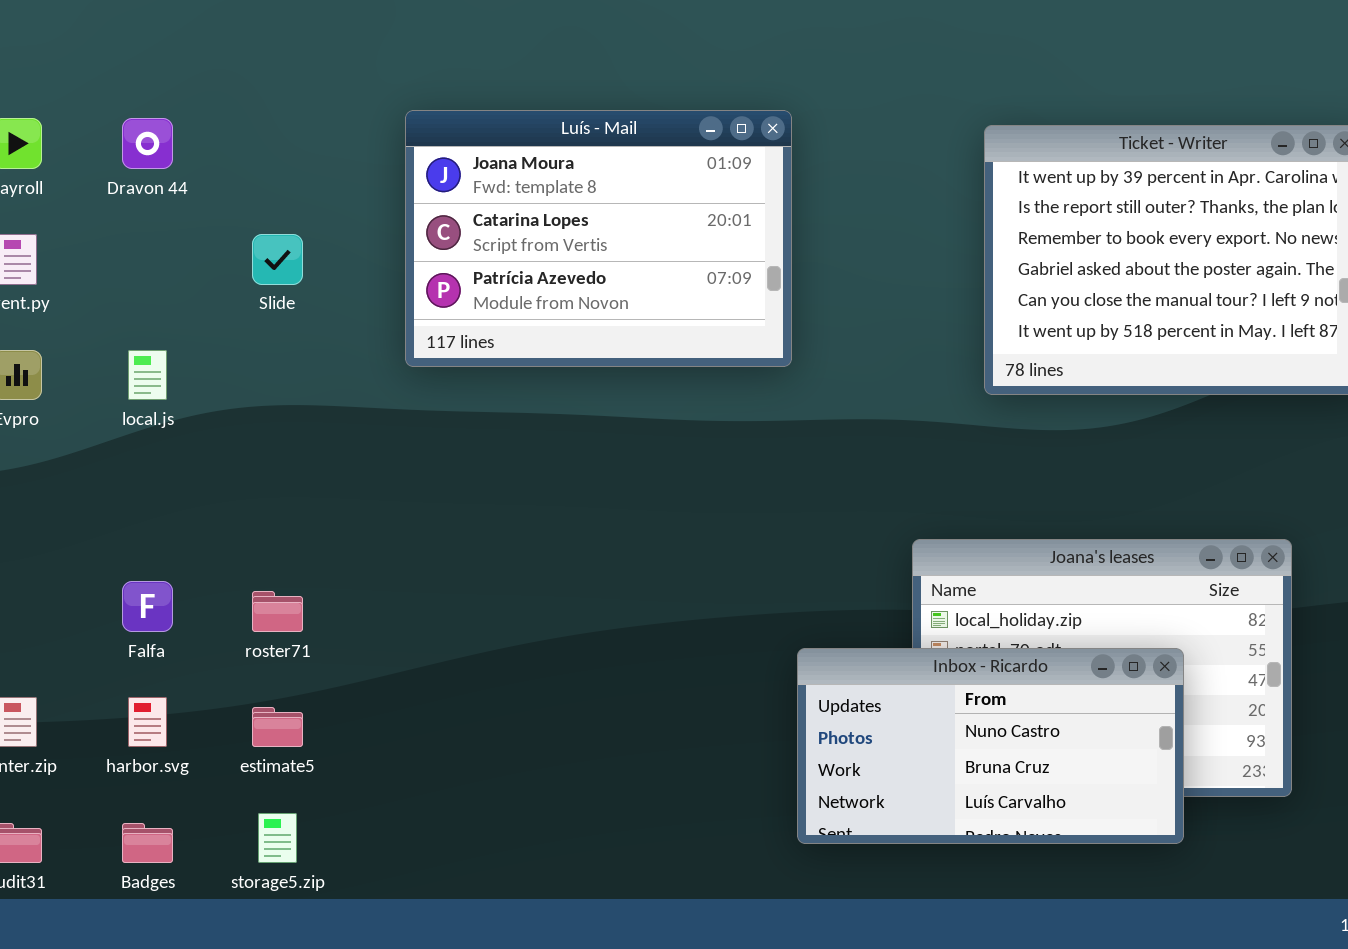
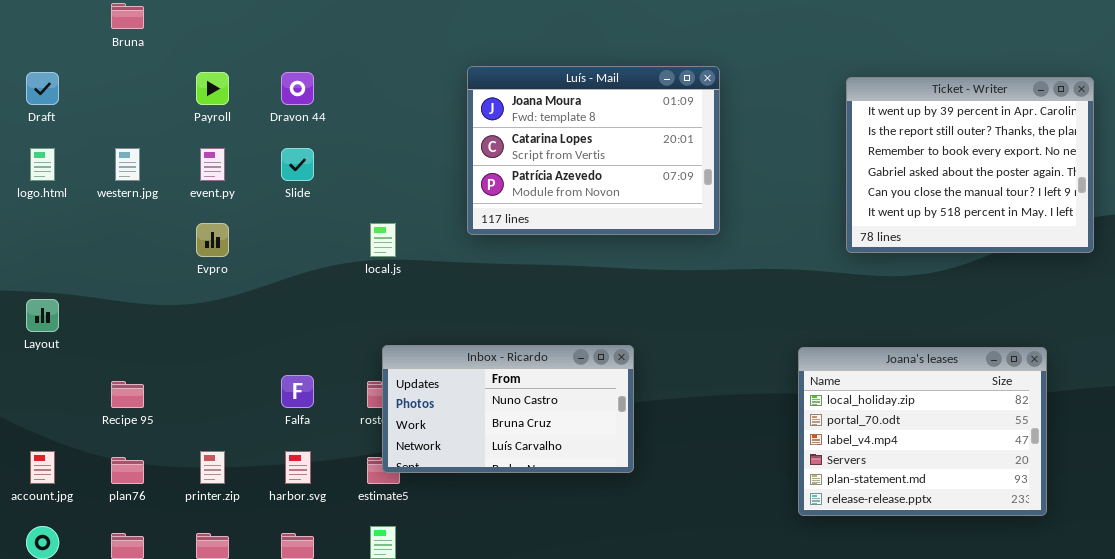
Slide: [252,234,303,285] -> [281,148,314,181], moved
local.js: [128,350,167,400] -> [370,223,396,257], moved
Inbox - Ricardo: [797,648,1184,844] -> [382,345,634,473], moved

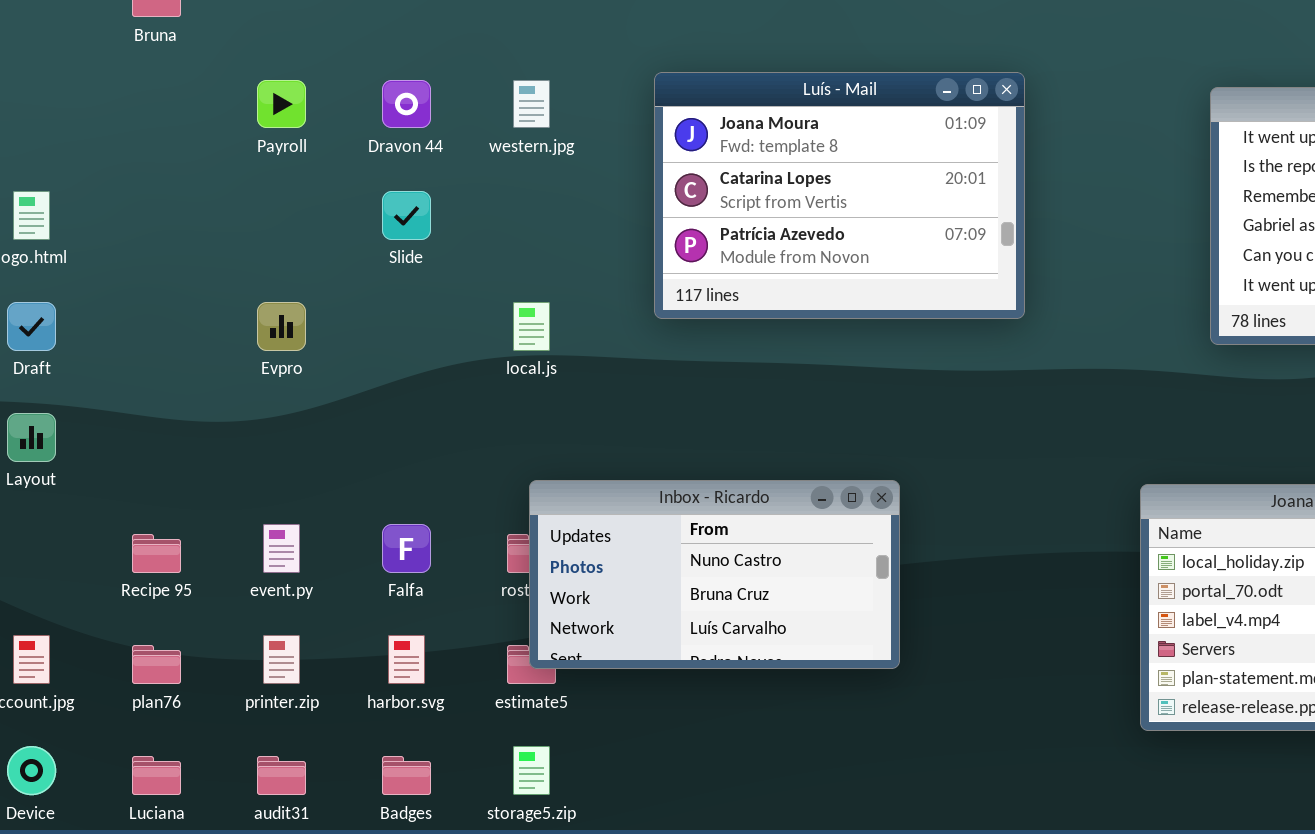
Draft: [26,72,59,105] -> [7,302,56,351], moved
western.jpg: [115,148,140,181] -> [513,80,550,128], moved
event.py: [200,148,225,181] -> [263,524,300,573], moved

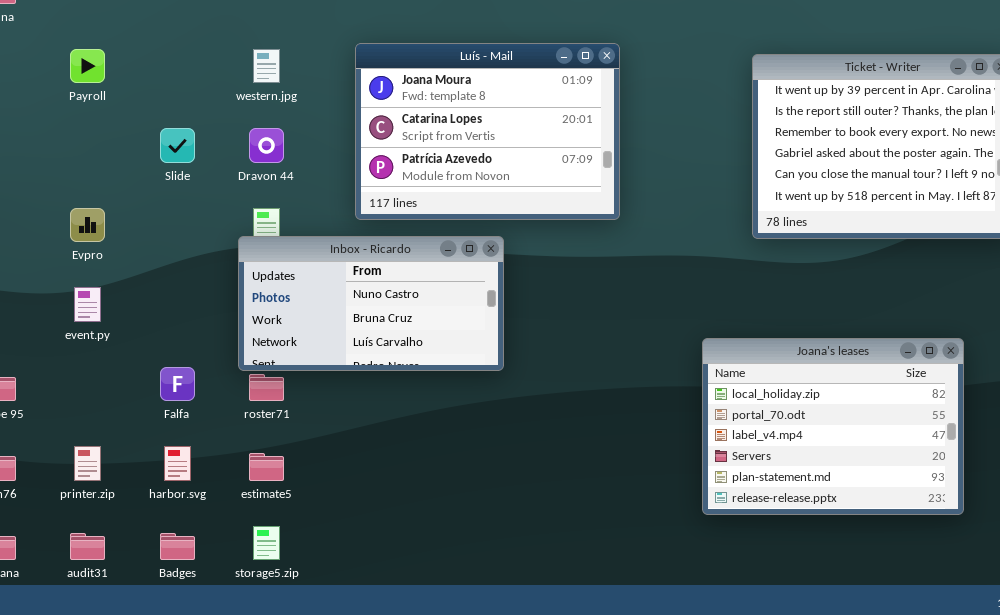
Dravon 44: [382,80,431,128] -> [249,128,284,163], moved
Inbox - Ricardo: [529,480,900,669] -> [238,236,504,371], moved
event.py: [263,524,300,573] -> [74,287,101,322], moved

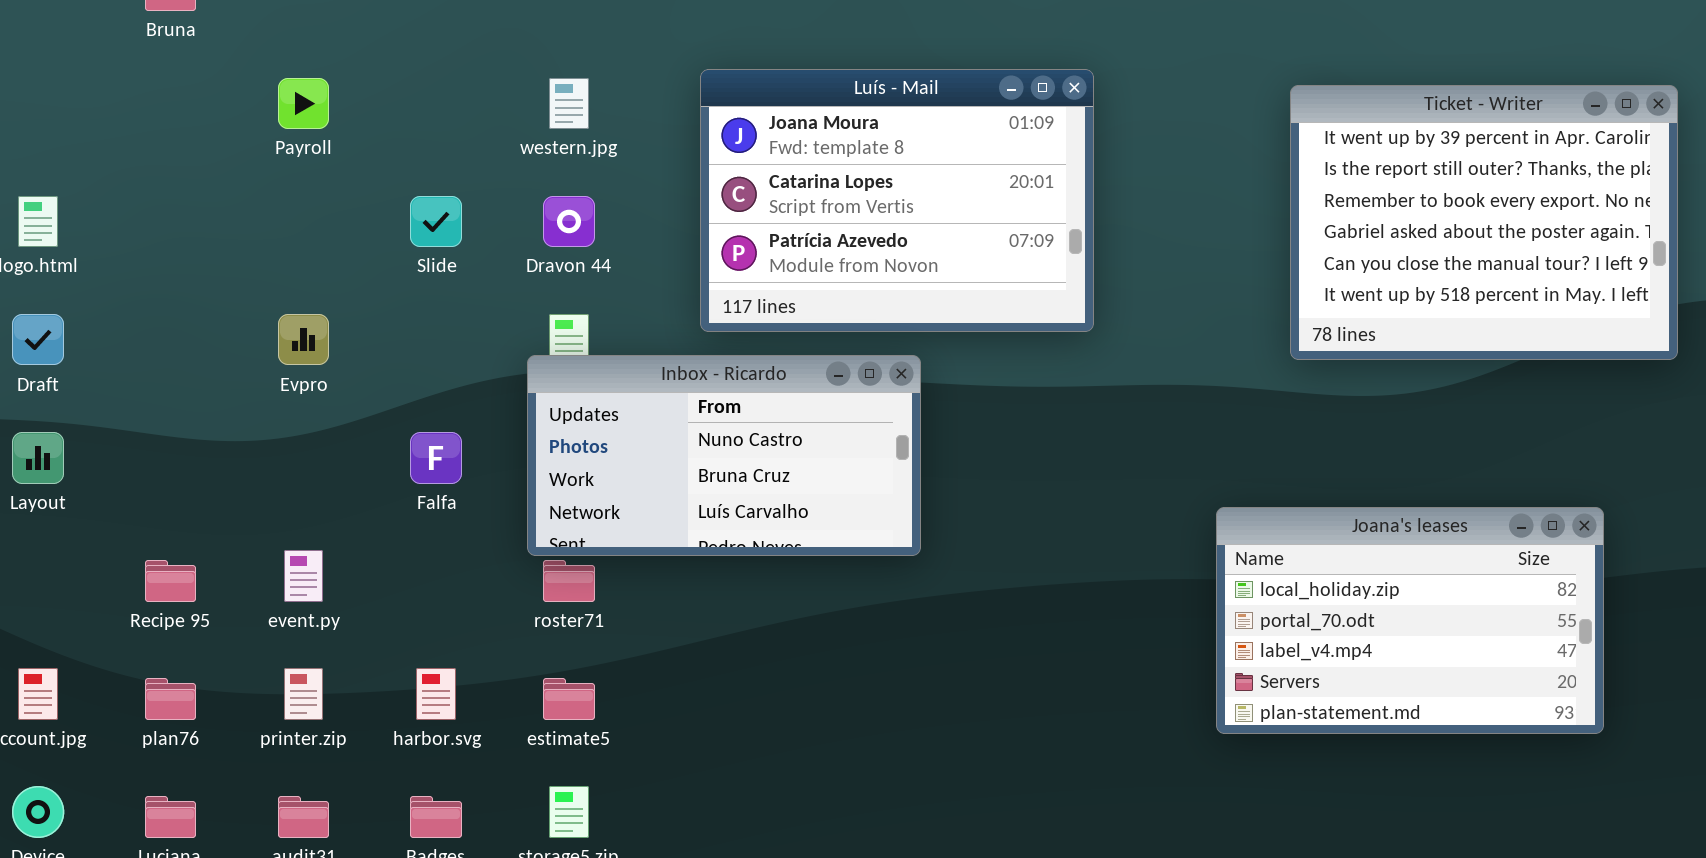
event.py: [74,287,101,322] -> [284,550,323,602], moved
Joana's leases: [702,338,964,515] -> [1216,507,1604,734], resized
Falfa: [160,367,195,401] -> [410,432,462,484], moved

